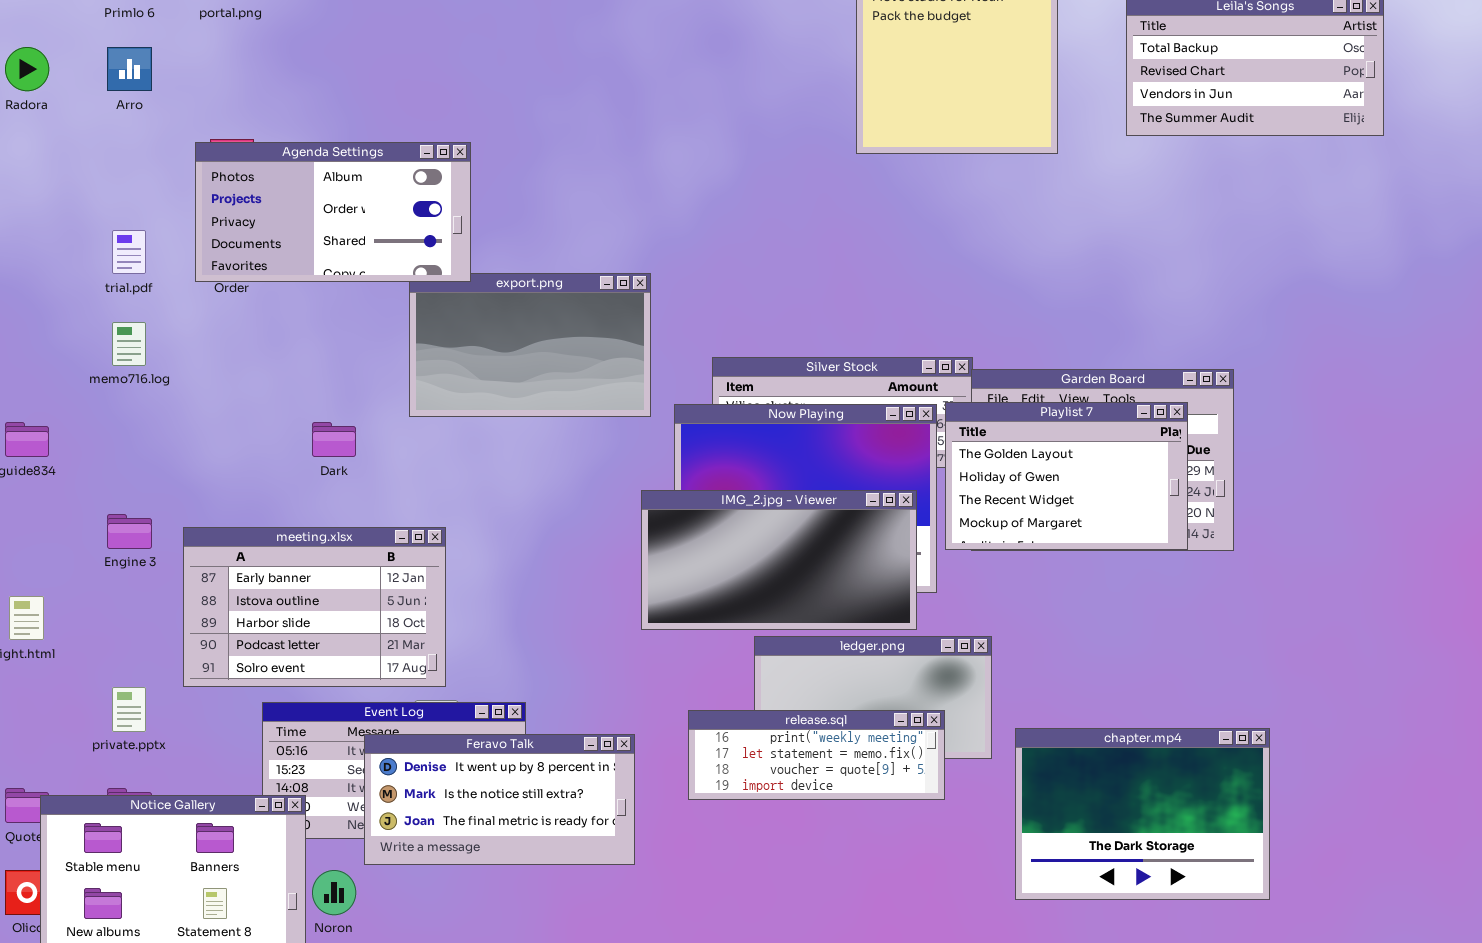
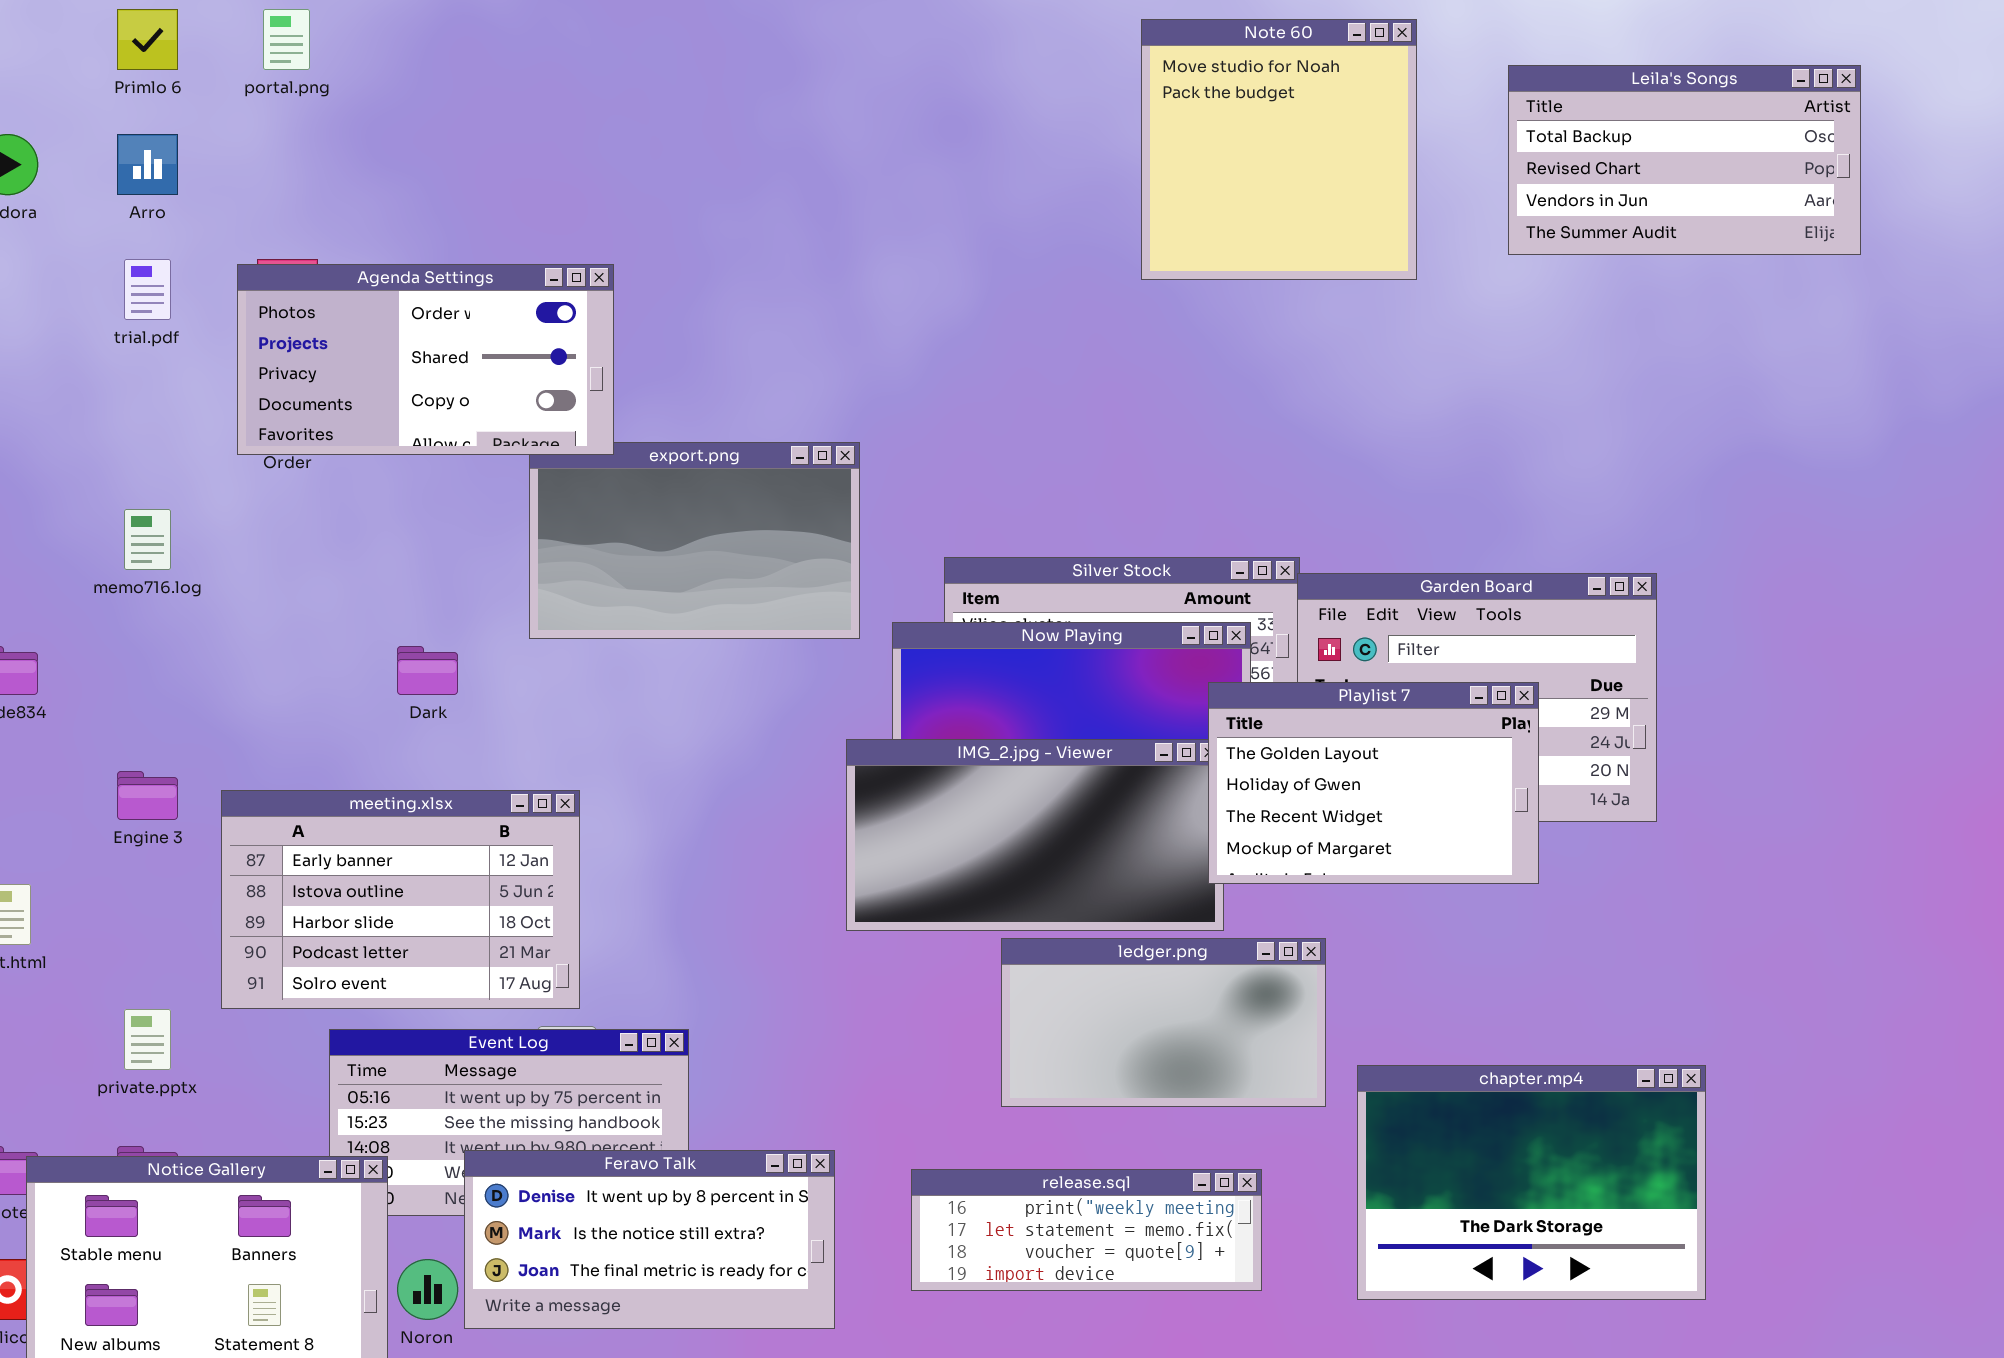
Agenda Settings: [195,142,471,282] -> [237,264,614,455], scrolled down 1 row
trial.pdf: [112,230,146,274] -> [124,259,171,320], moved
Playlist 7: [945,402,1188,550] -> [1208,682,1539,884], moved
release.sql: [688,710,945,800] -> [911,1169,1262,1291], moved
Feravo Talk: [364,734,635,865] -> [464,1150,835,1329], moved

